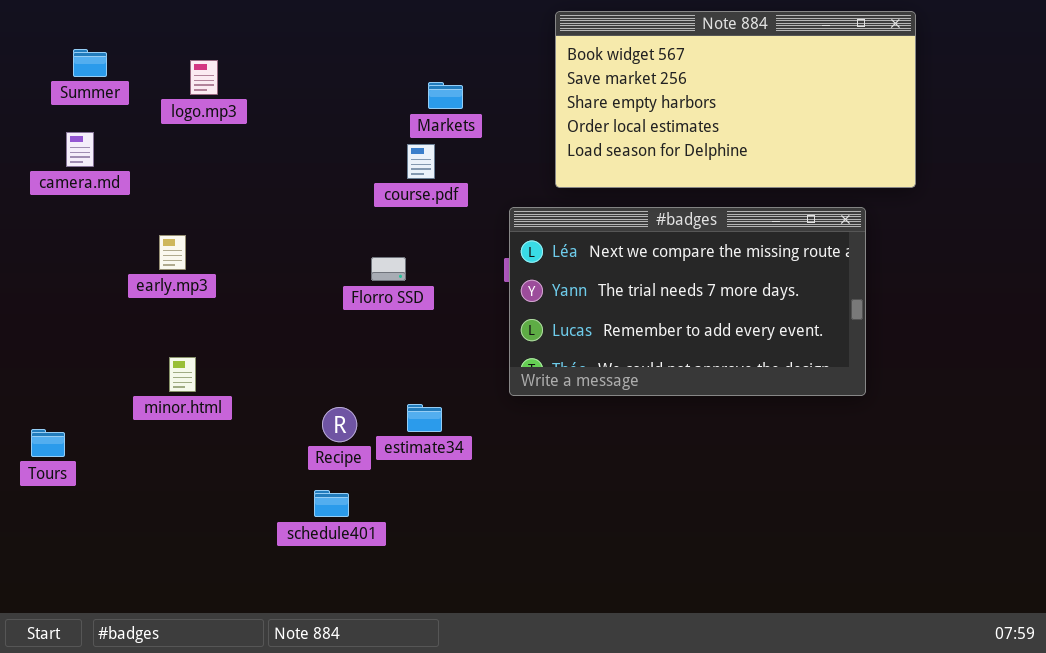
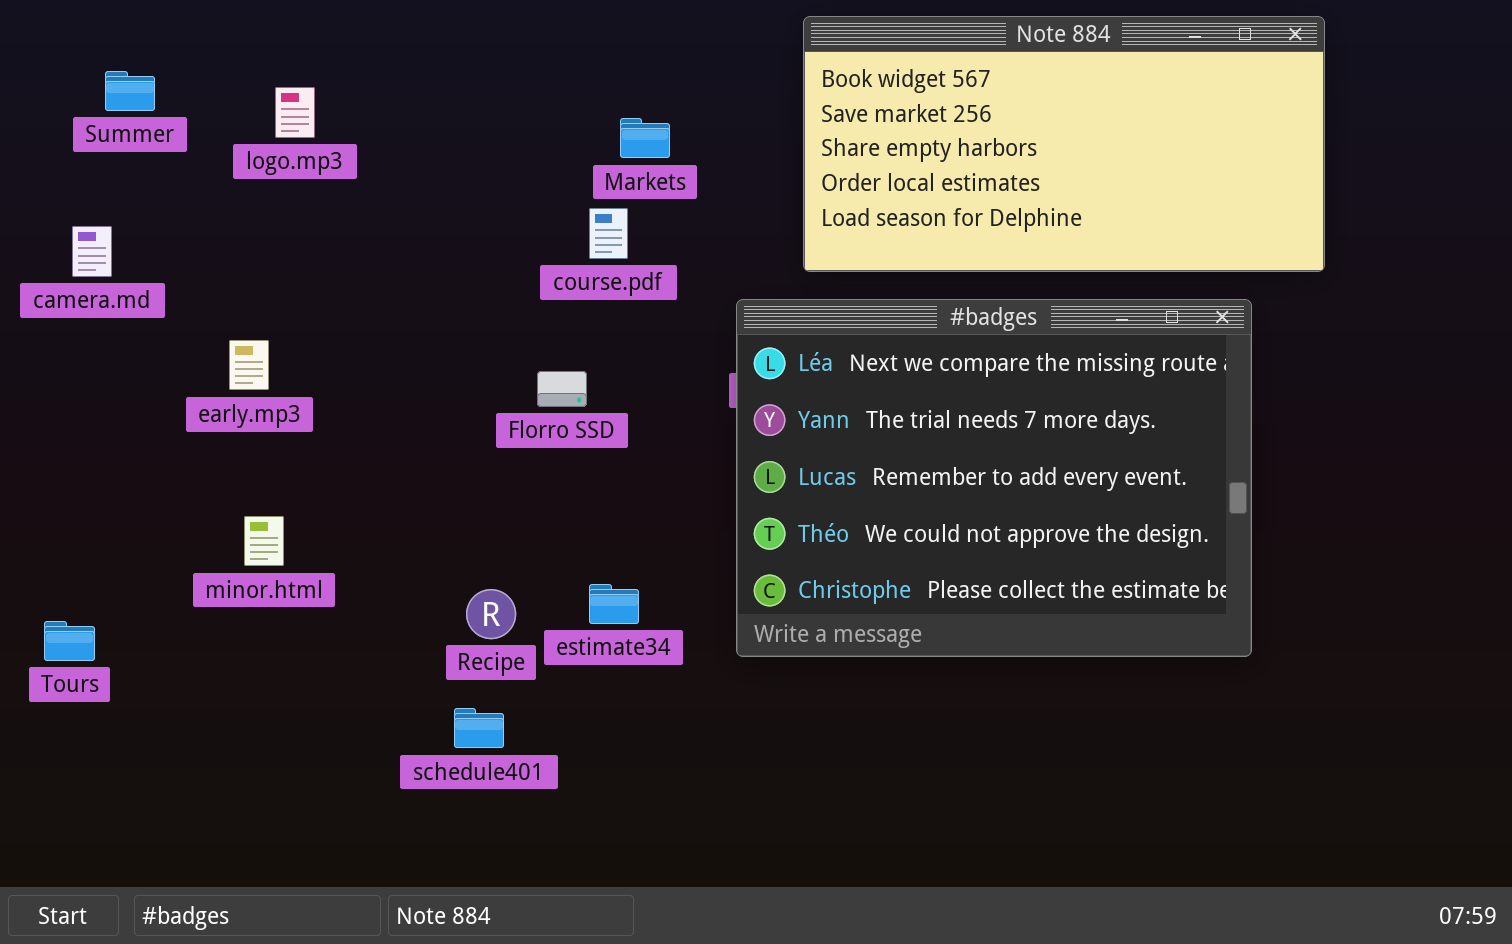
camera.md: [66,132,94,167] -> [72,226,112,277], moved
#badges: [509,207,866,396] -> [736,299,1252,657], resized

